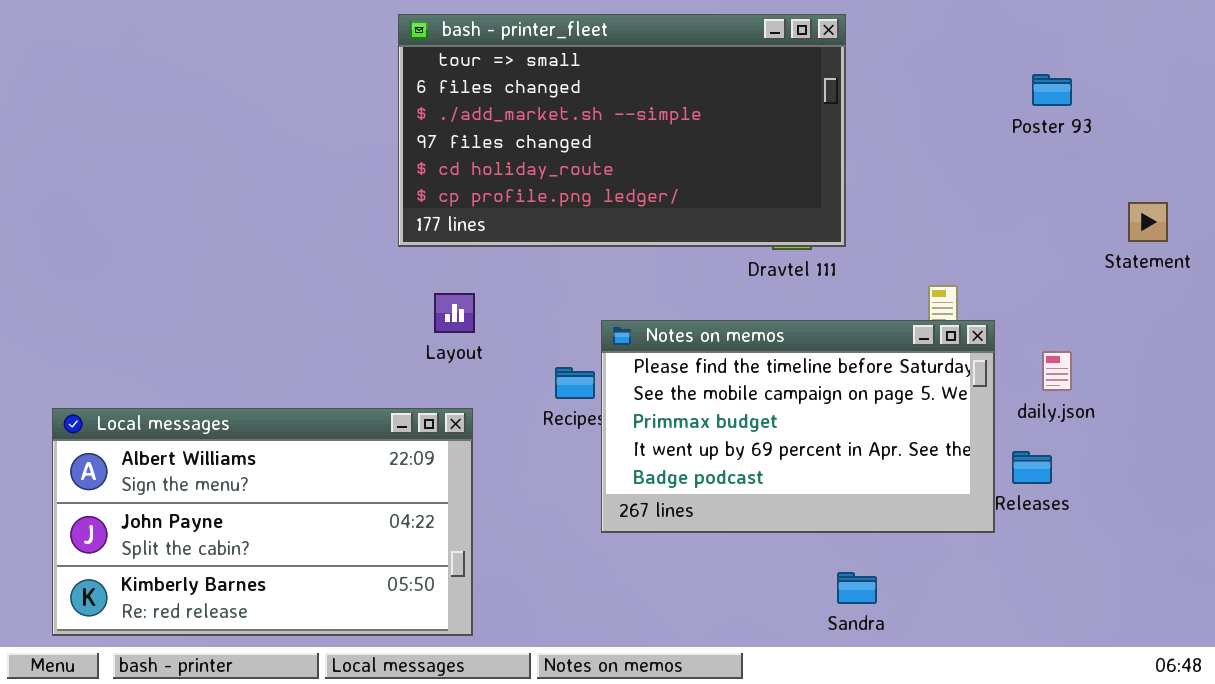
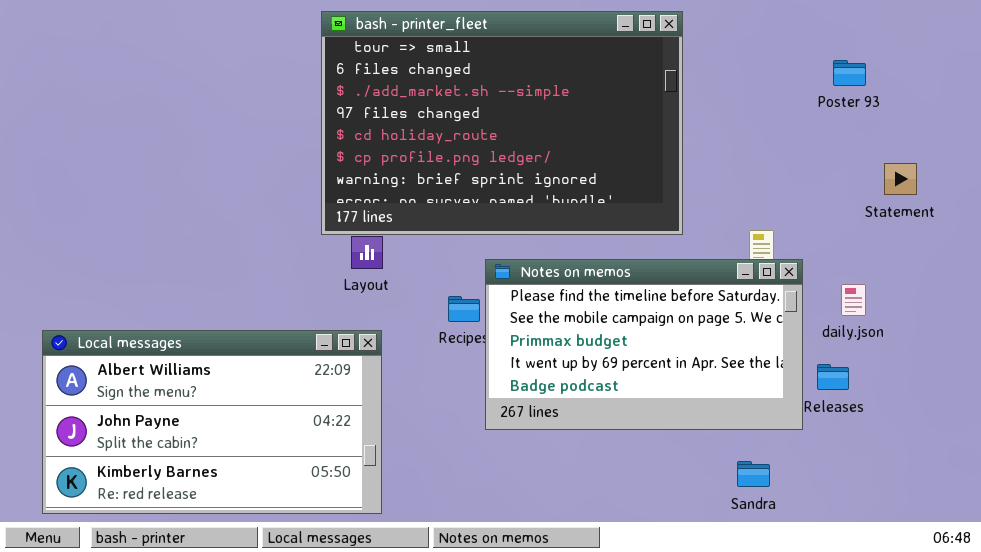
bash - printer_fleet: [398,14,846,247] -> [321,11,683,235], resized
Statement: [1128,202,1168,242] -> [884,163,917,195], moved
Sandra: [837,572,877,604] -> [737,461,770,487], moved

